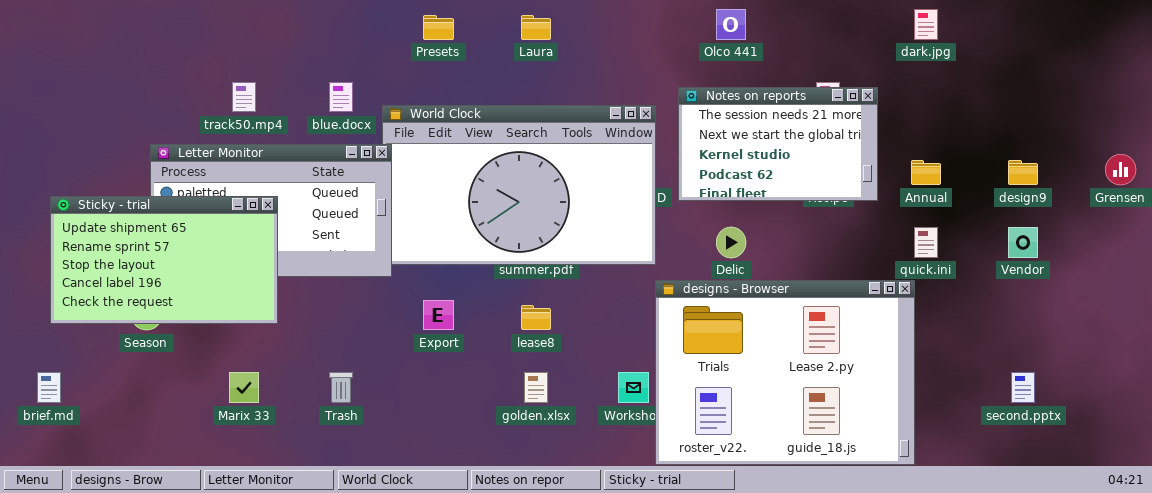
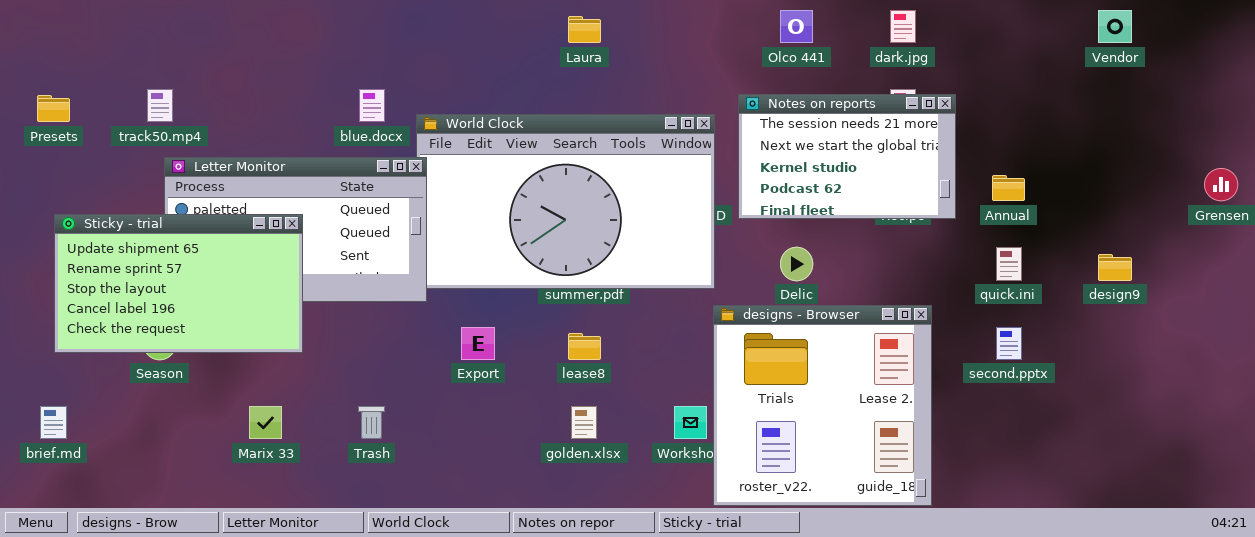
dark.jpg: [914,9,938,40] -> [890,10,916,43], moved
Presets: [423,15,454,40] -> [37,95,70,122], moved
track50.mp4: [232,82,256,112] -> [147,89,173,122], moved
design9: [1008,160,1038,185] -> [1098,254,1132,281], moved
Vendor: [1008,227,1038,258] -> [1098,10,1132,43], moved
designs - Browser: [655,280,915,465] -> [713,305,932,506], resized
second.pptx: [1011,372,1035,403] -> [996,327,1022,360], moved

